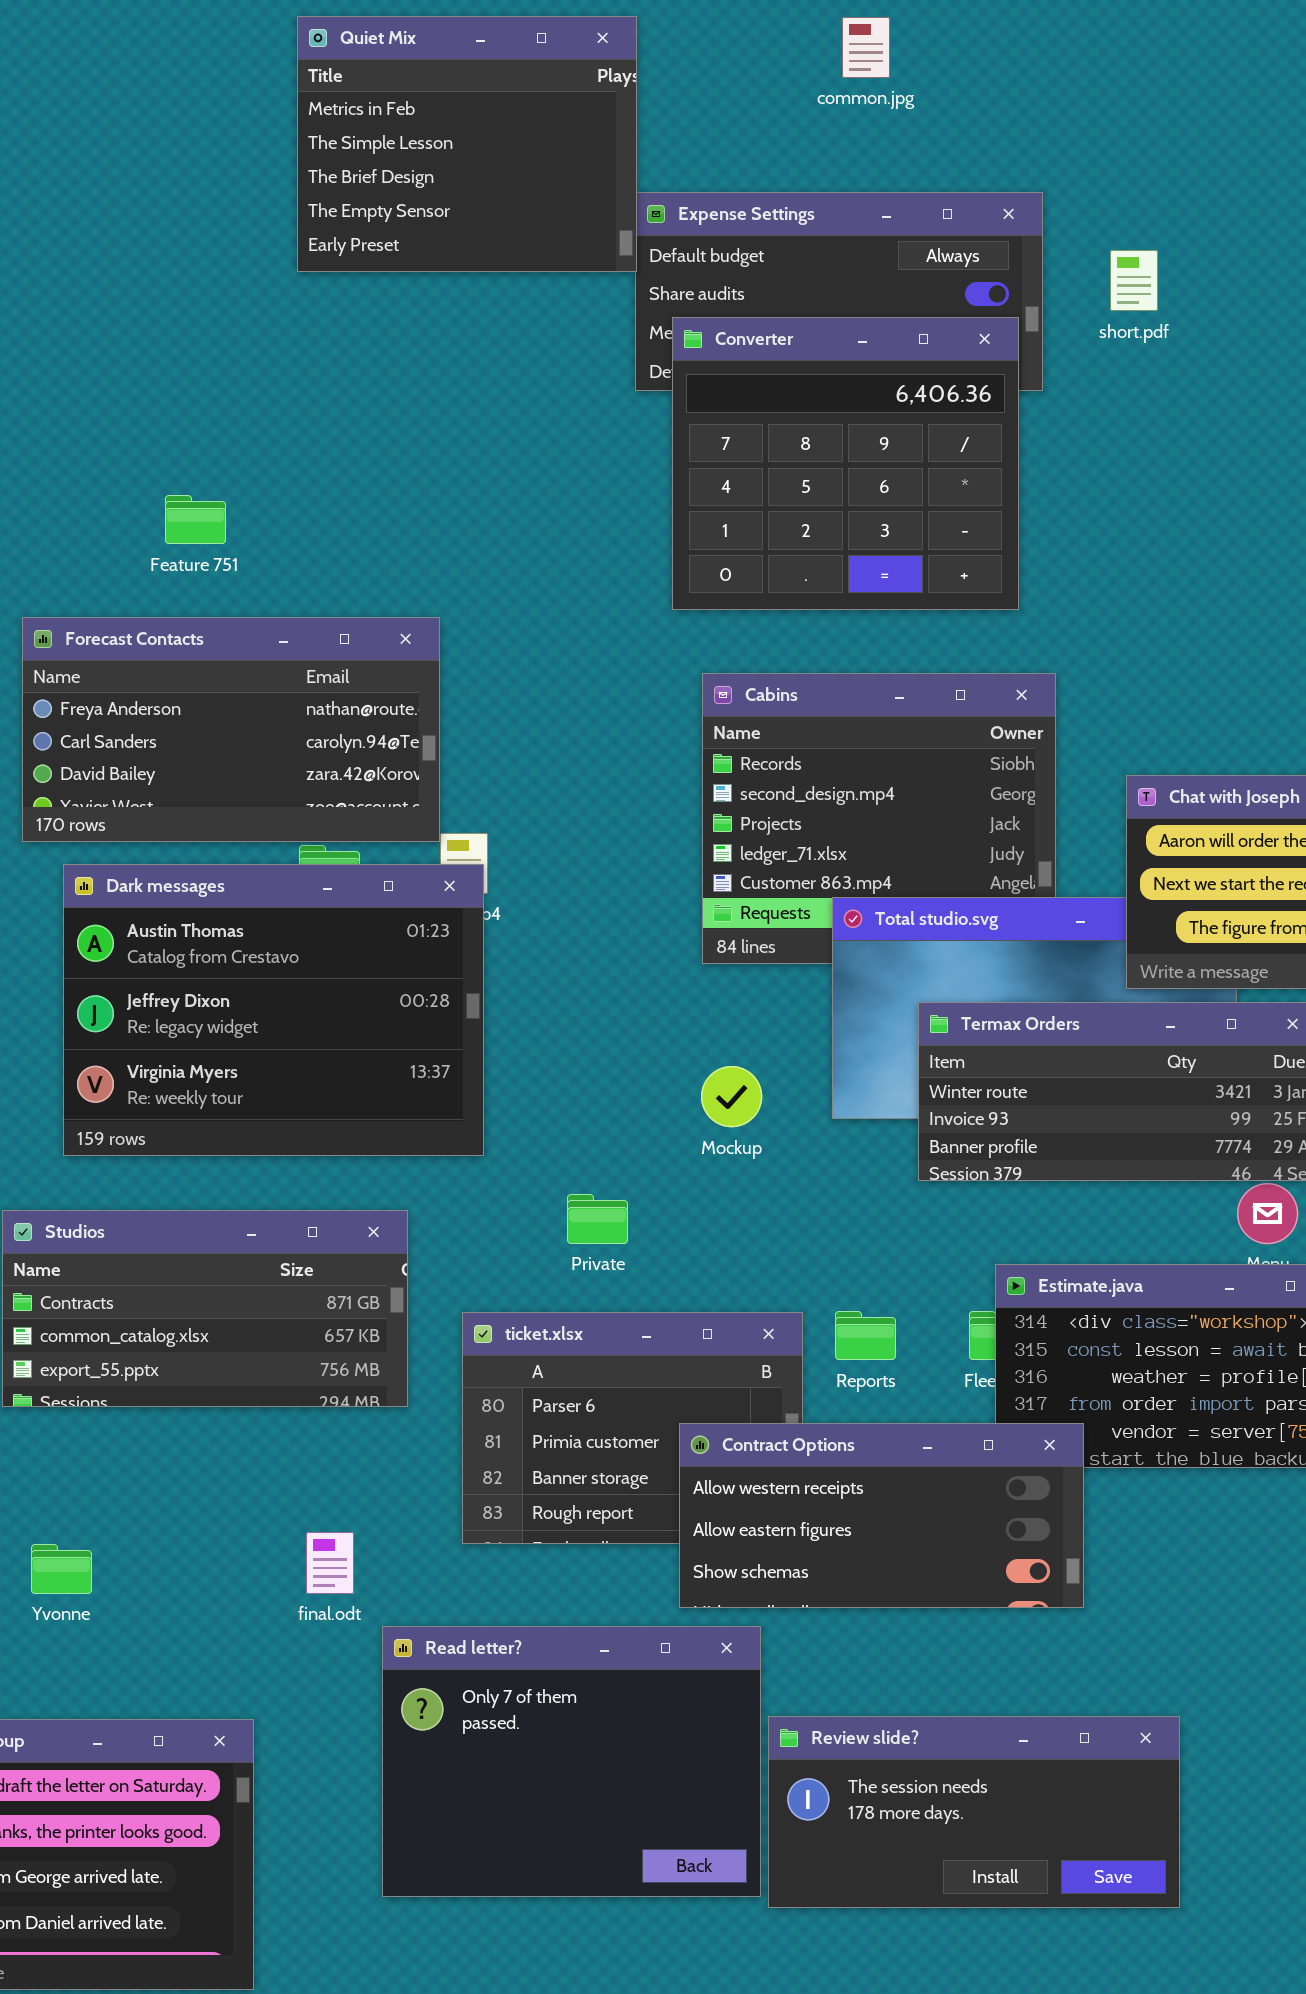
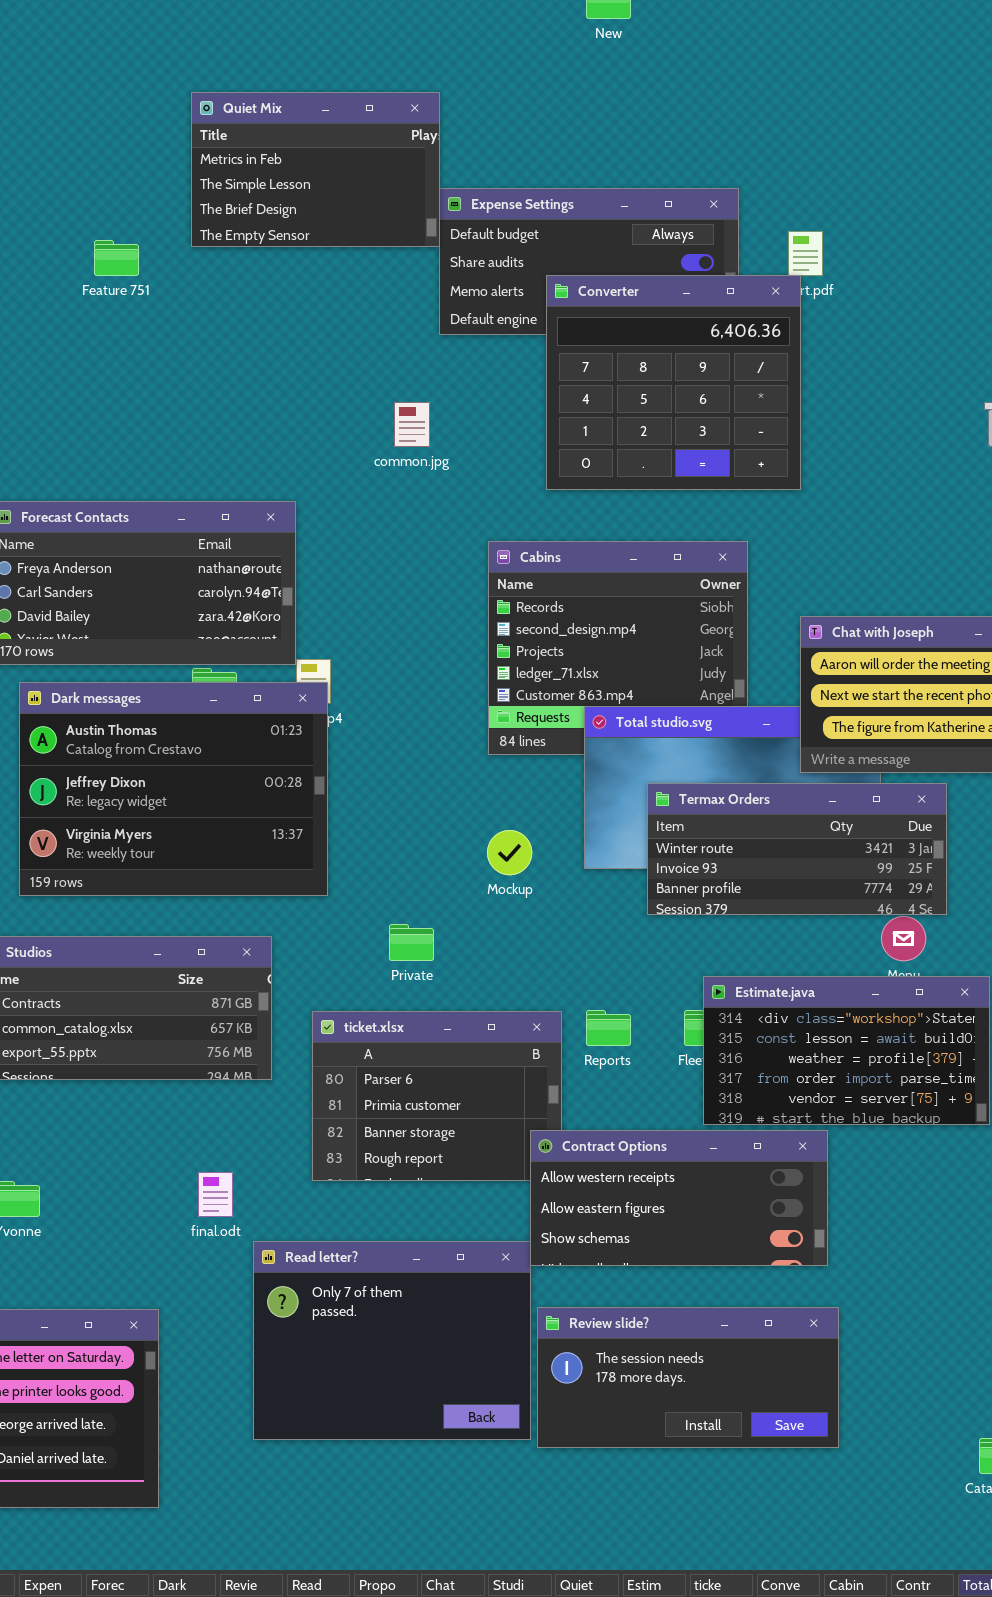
Quiet Mix: [297,16,637,272] -> [191,92,440,247], resized
common.jpg: [842,17,890,78] -> [394,402,430,447], moved
Converter: [672,317,1019,610] -> [546,275,801,490], moved
Feature 751: [165,495,226,544] -> [94,240,139,276], moved
Contract Options: [679,1423,1084,1608] -> [530,1130,828,1266], moved

